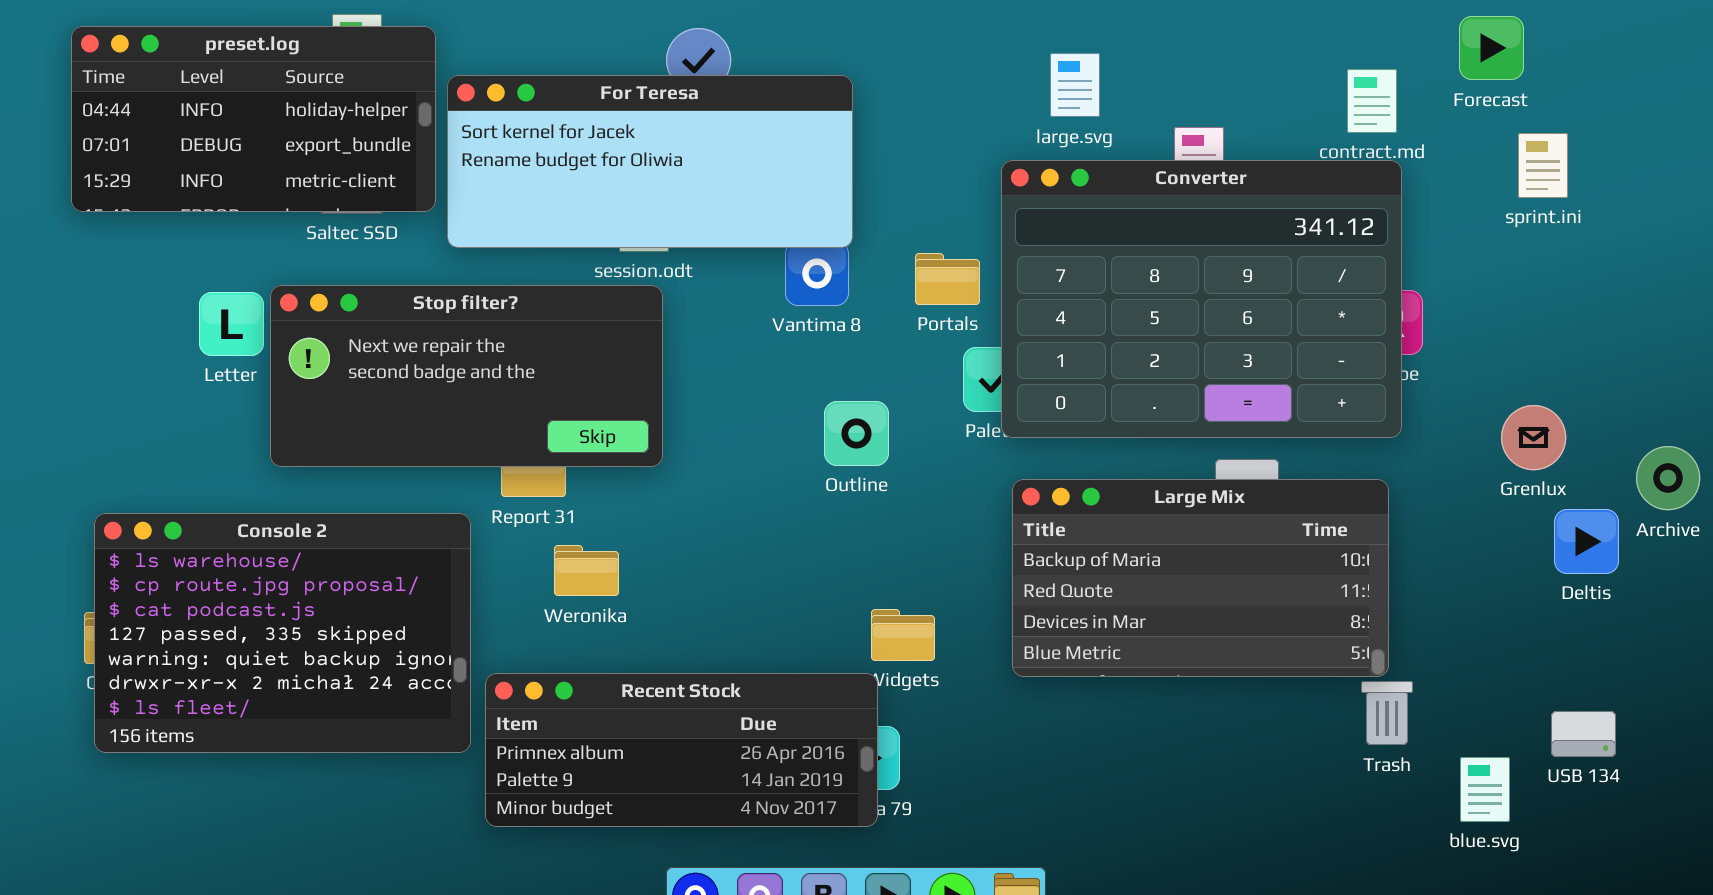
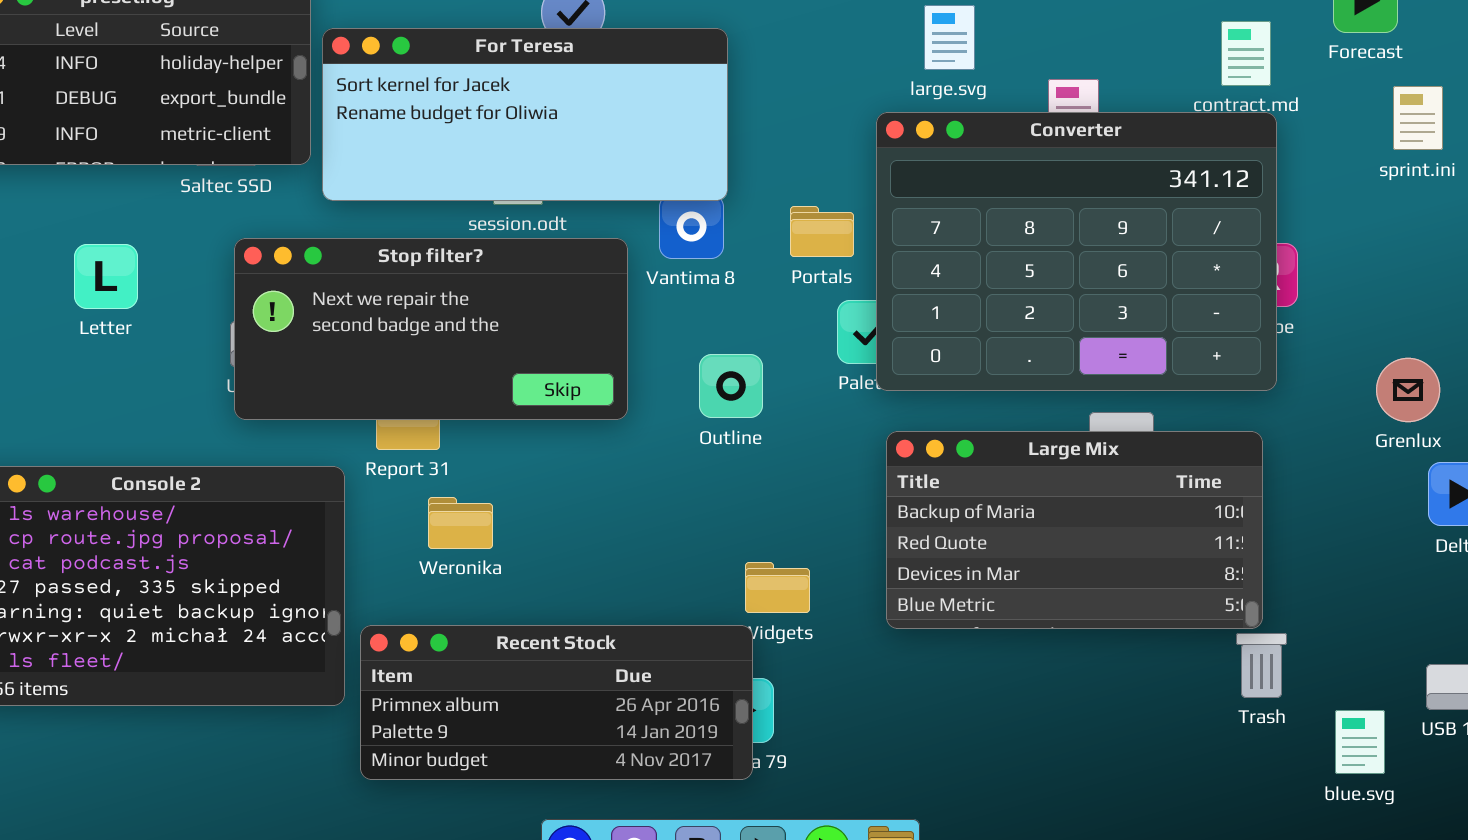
Stop filter?: [270,285,663,467] -> [234,238,628,420], moved

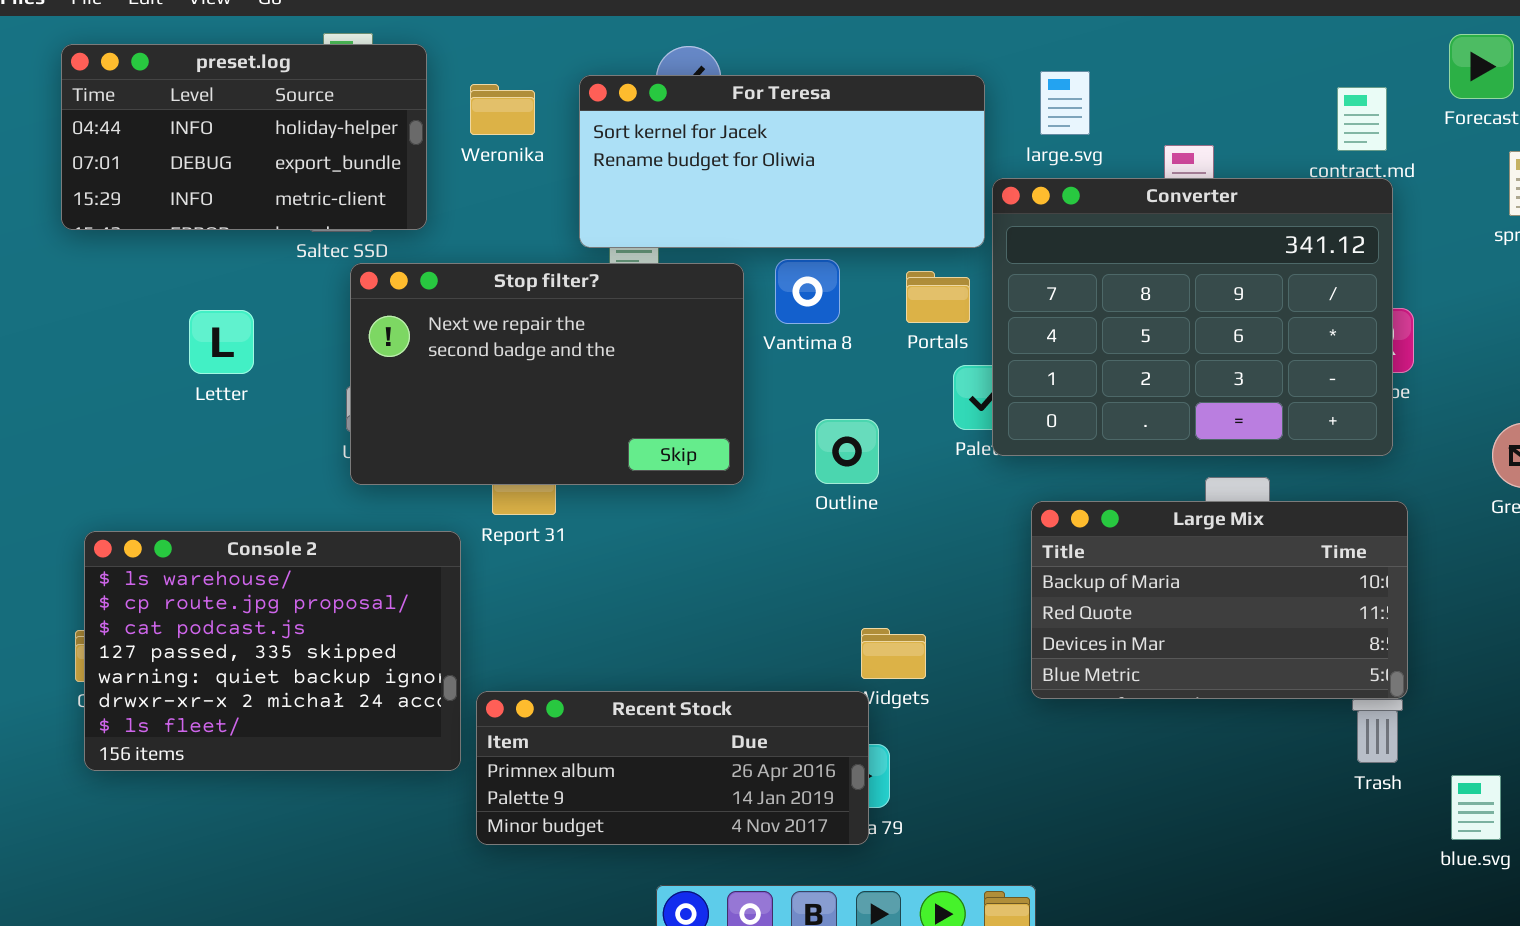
For Teresa: [322,28,728,201] -> [579,75,985,248], moved
Stop filter?: [234,238,628,420] -> [350,263,744,485], resized
Large Mix: [886,431,1263,629] -> [1031,501,1408,699], moved
Weronika: [428,497,493,549] -> [470,84,535,135], moved

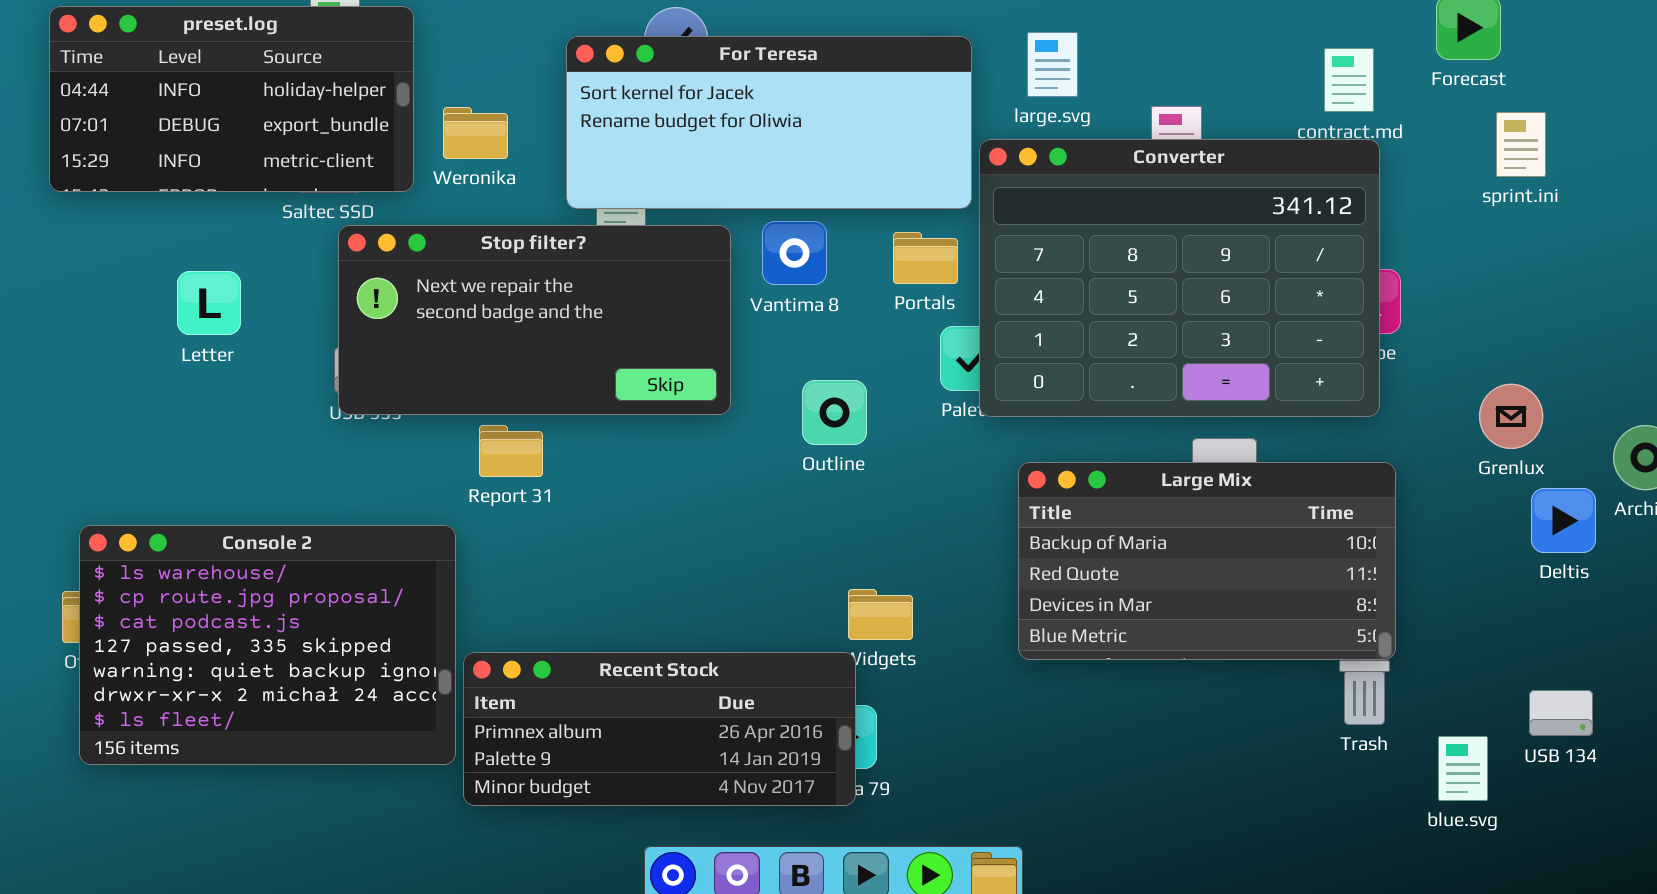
Weronika: [470,84,535,135] -> [443,107,508,159], moved
Stop filter?: [350,263,744,485] -> [338,225,731,415], resized
Console 2: [84,531,461,771] -> [79,525,456,765], moved

